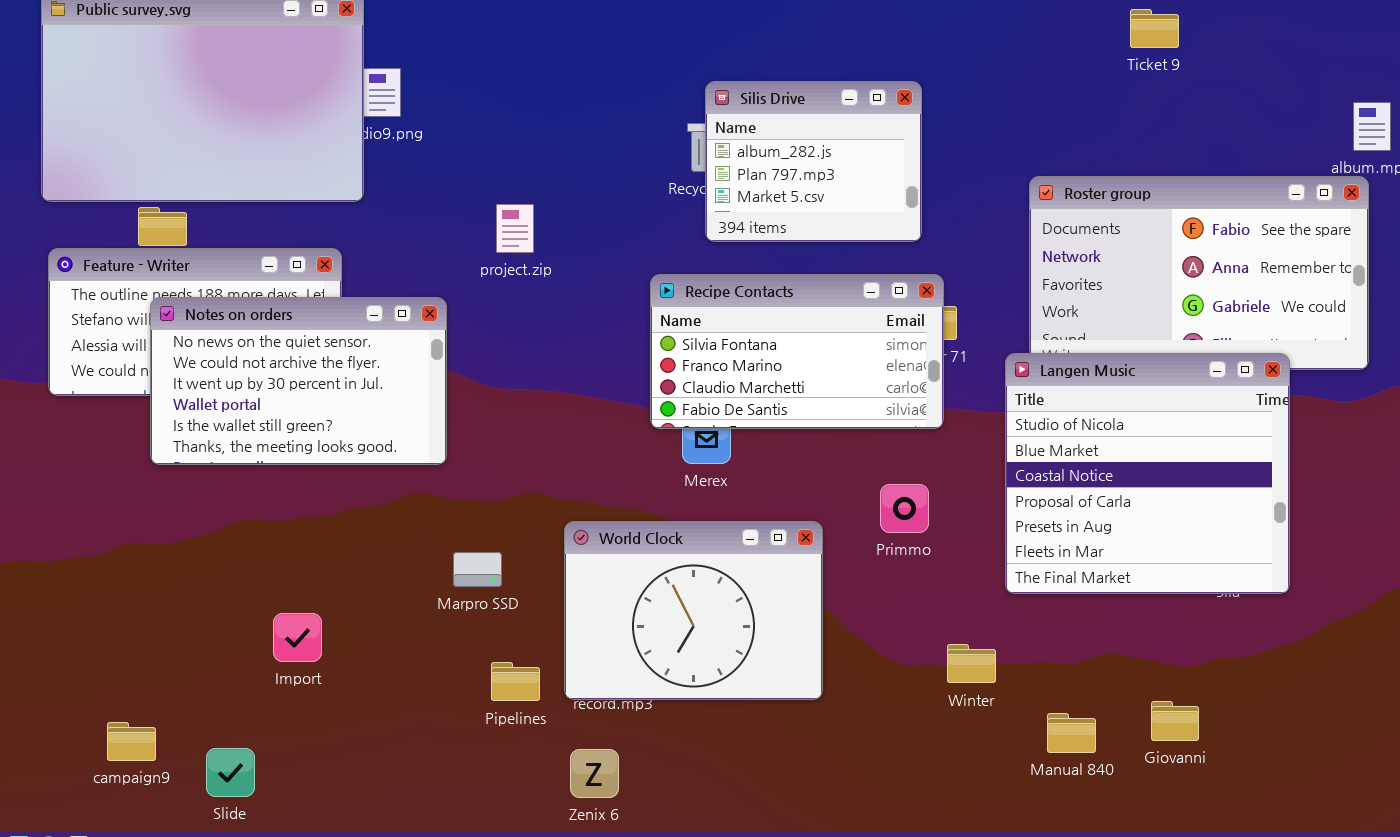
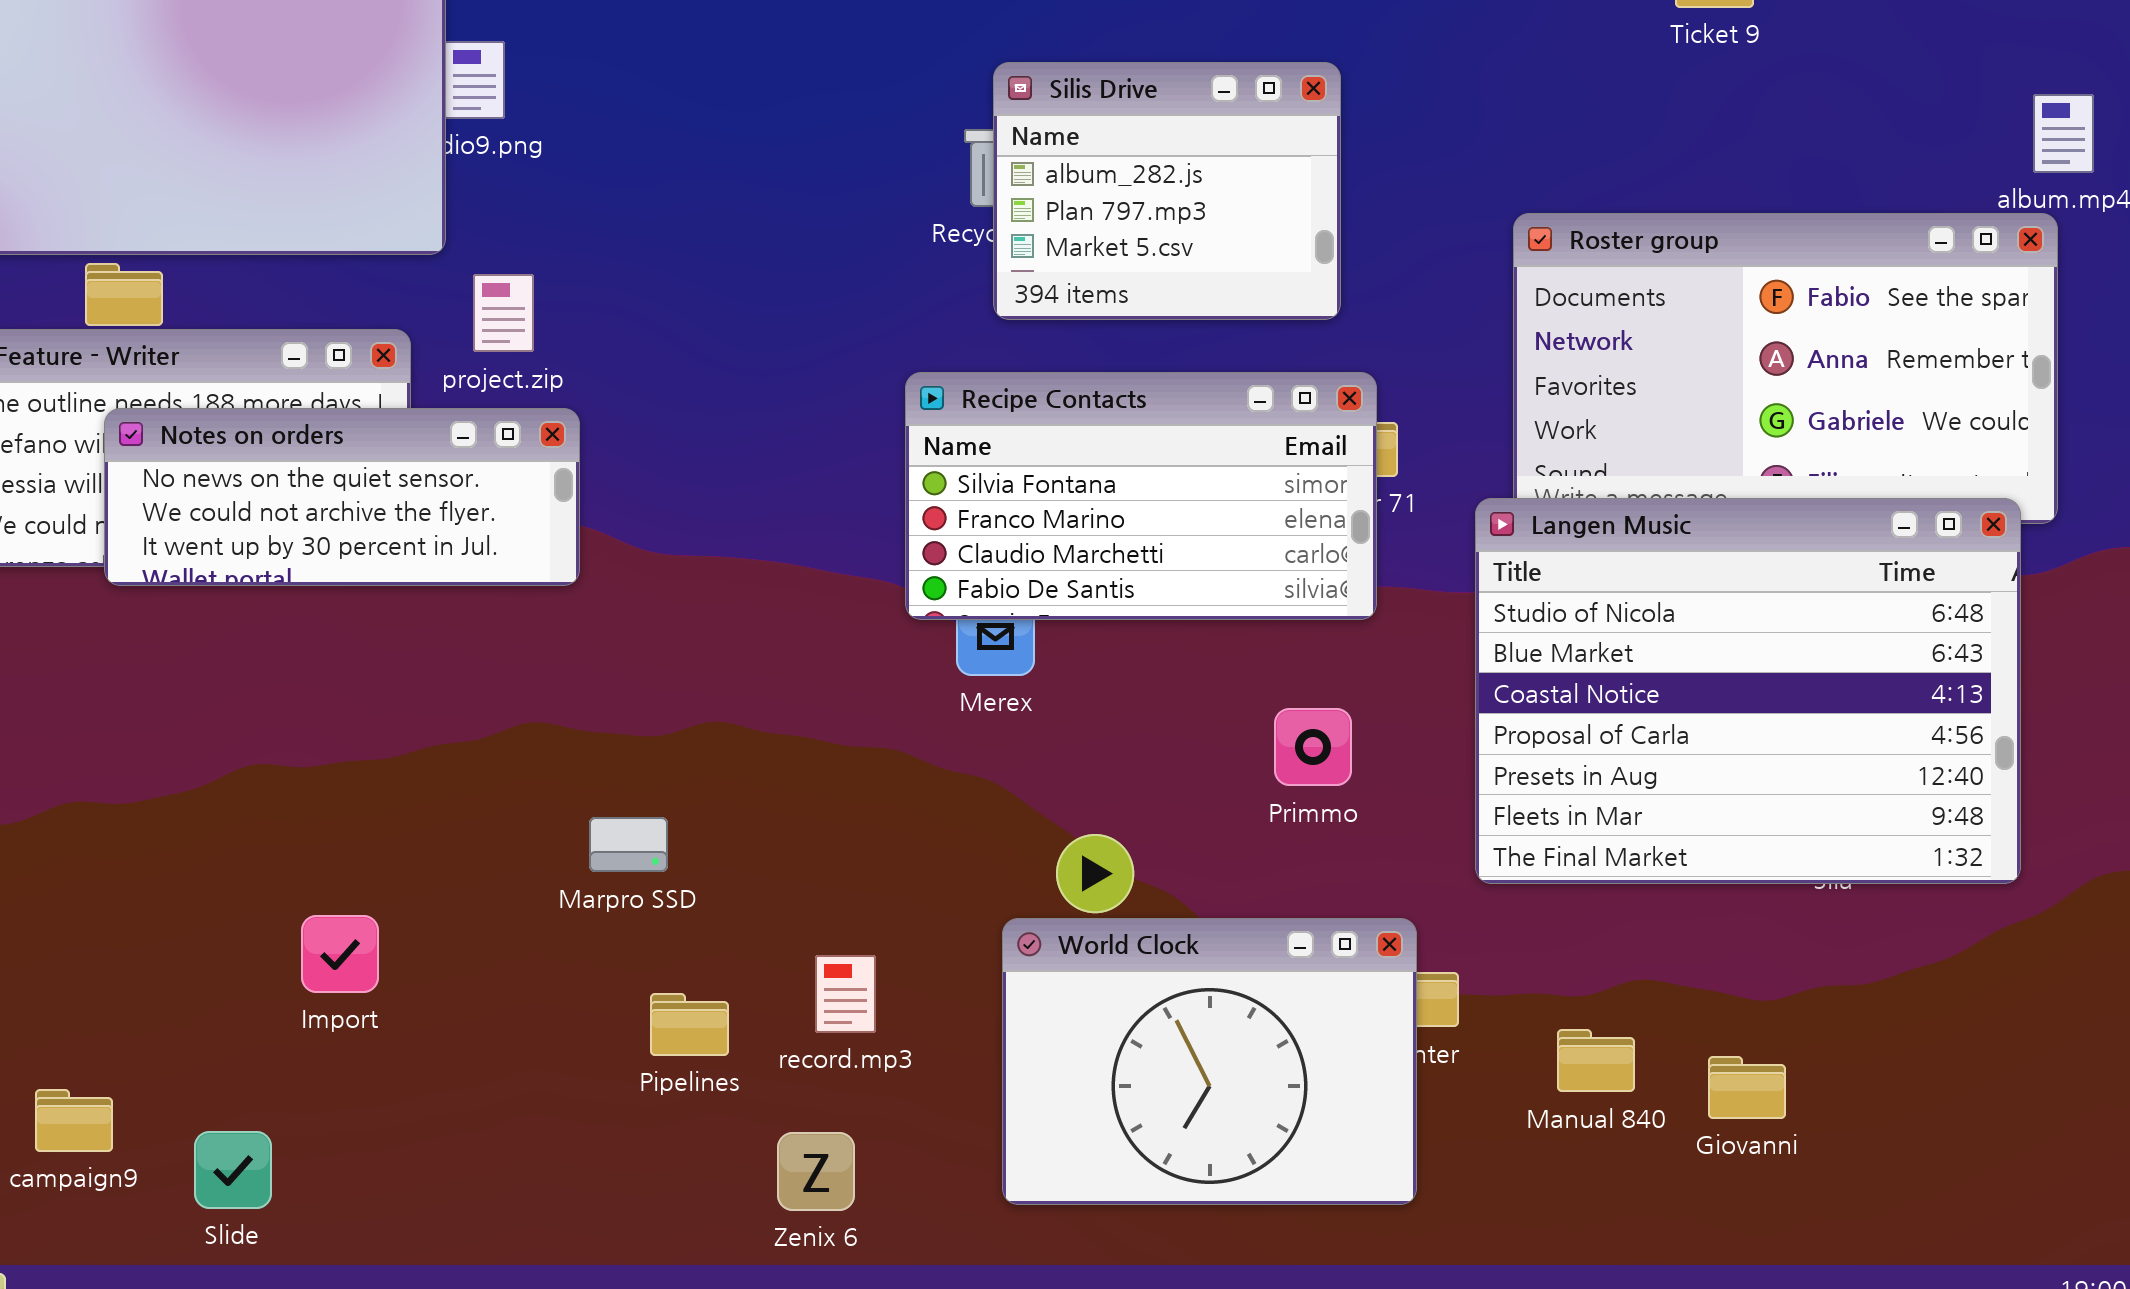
project.zip: [496,204,534,253] -> [473,274,534,352], moved
Notes on orders: [150,297,447,465] -> [104,408,580,586], resized
Langen Music: [1005,353,1290,594] -> [1475,498,2021,884], resized
World Clock: [564,521,823,700] -> [1002,918,1417,1205], moved
Manual 840: [1047,713,1096,753] -> [1557,1029,1635,1092], moved

